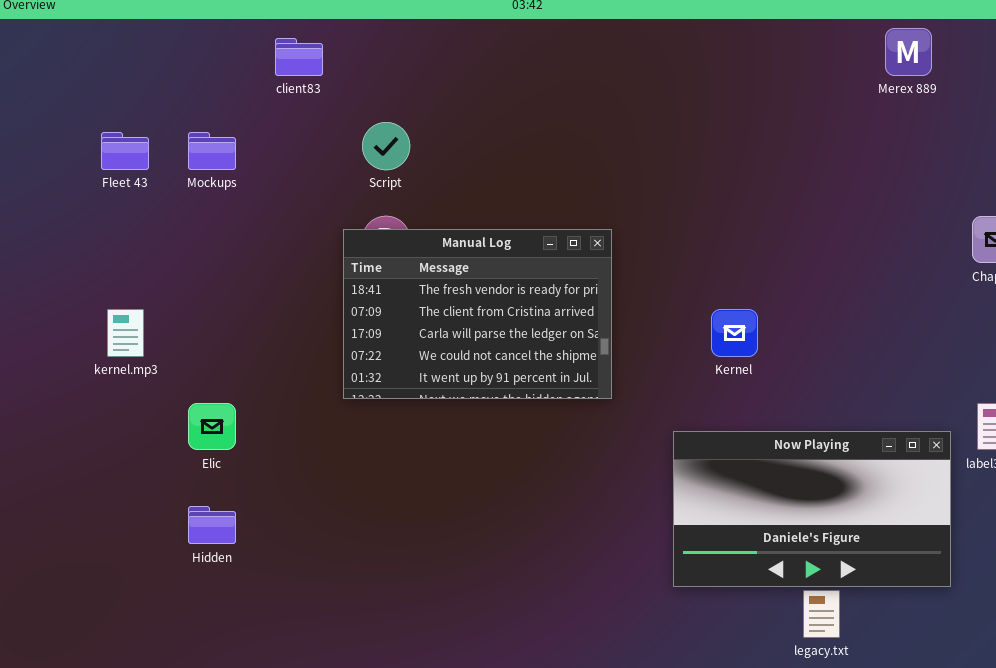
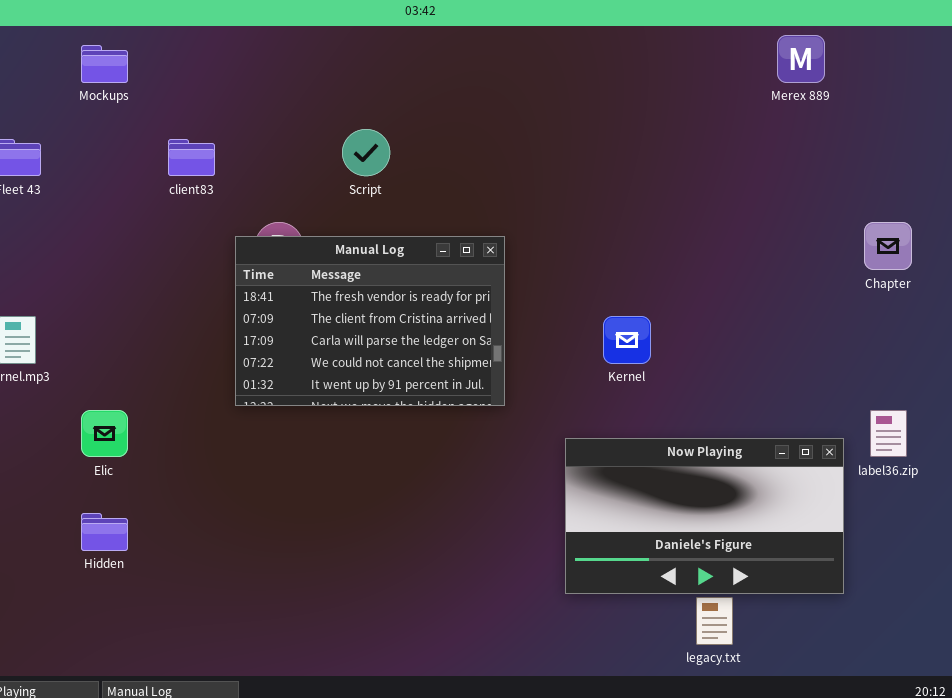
client83: [275,38,323,76] -> [168,139,215,176], moved
Script: [362,122,410,170] -> [342,129,390,176], moved
Mockups: [188,132,236,170] -> [81,45,128,83], moved

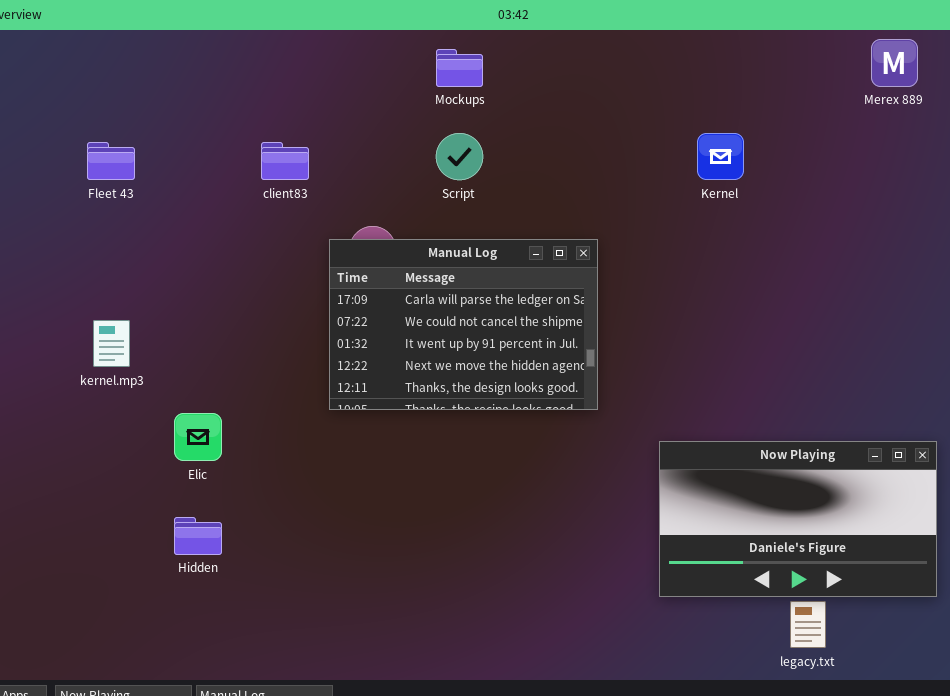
Mockups: [81,45,128,83] -> [436,49,483,87], moved
Manual Log: [235,236,505,406] -> [329,239,598,410], scrolled down 2 rows
Kernel: [603,316,651,364] -> [697,133,744,180], moved

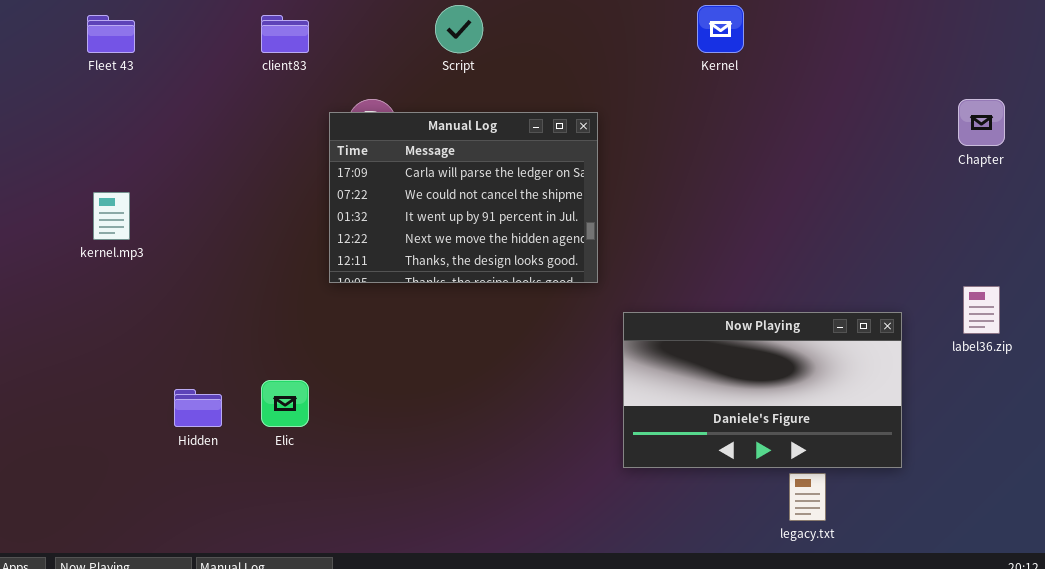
Elic: [174,413,222,461] -> [261,380,309,427], moved
Now Playing: [659,441,937,597] -> [623,312,902,468], moved

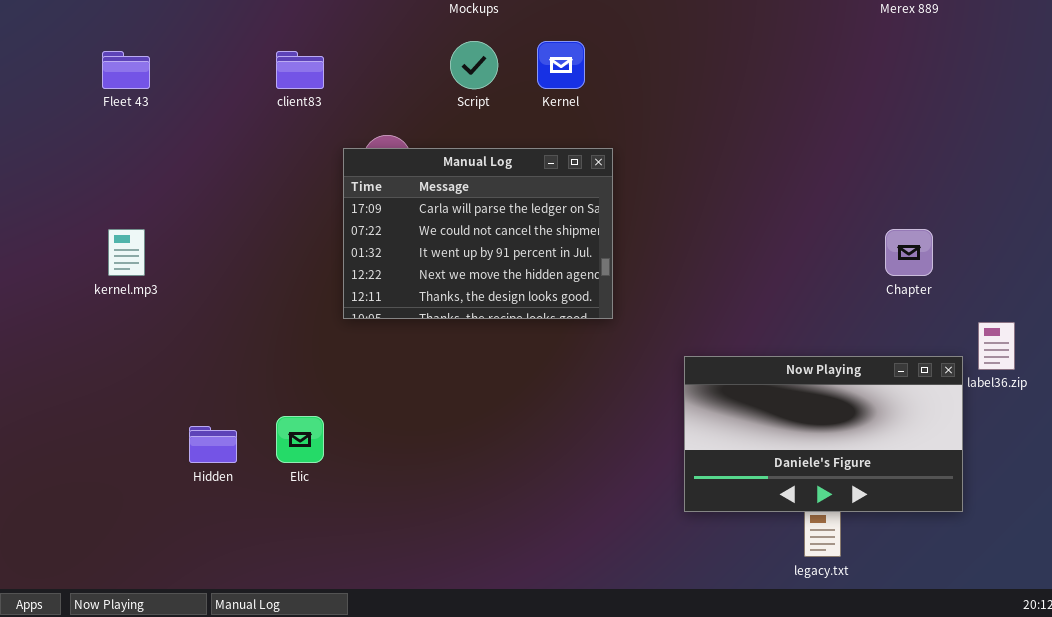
Kernel: [697,5,744,53] -> [537,41,585,89], moved
Chapter: [958,99,1005,146] -> [885,229,933,276], moved
Now Playing: [623,312,902,468] -> [684,356,963,512], moved

